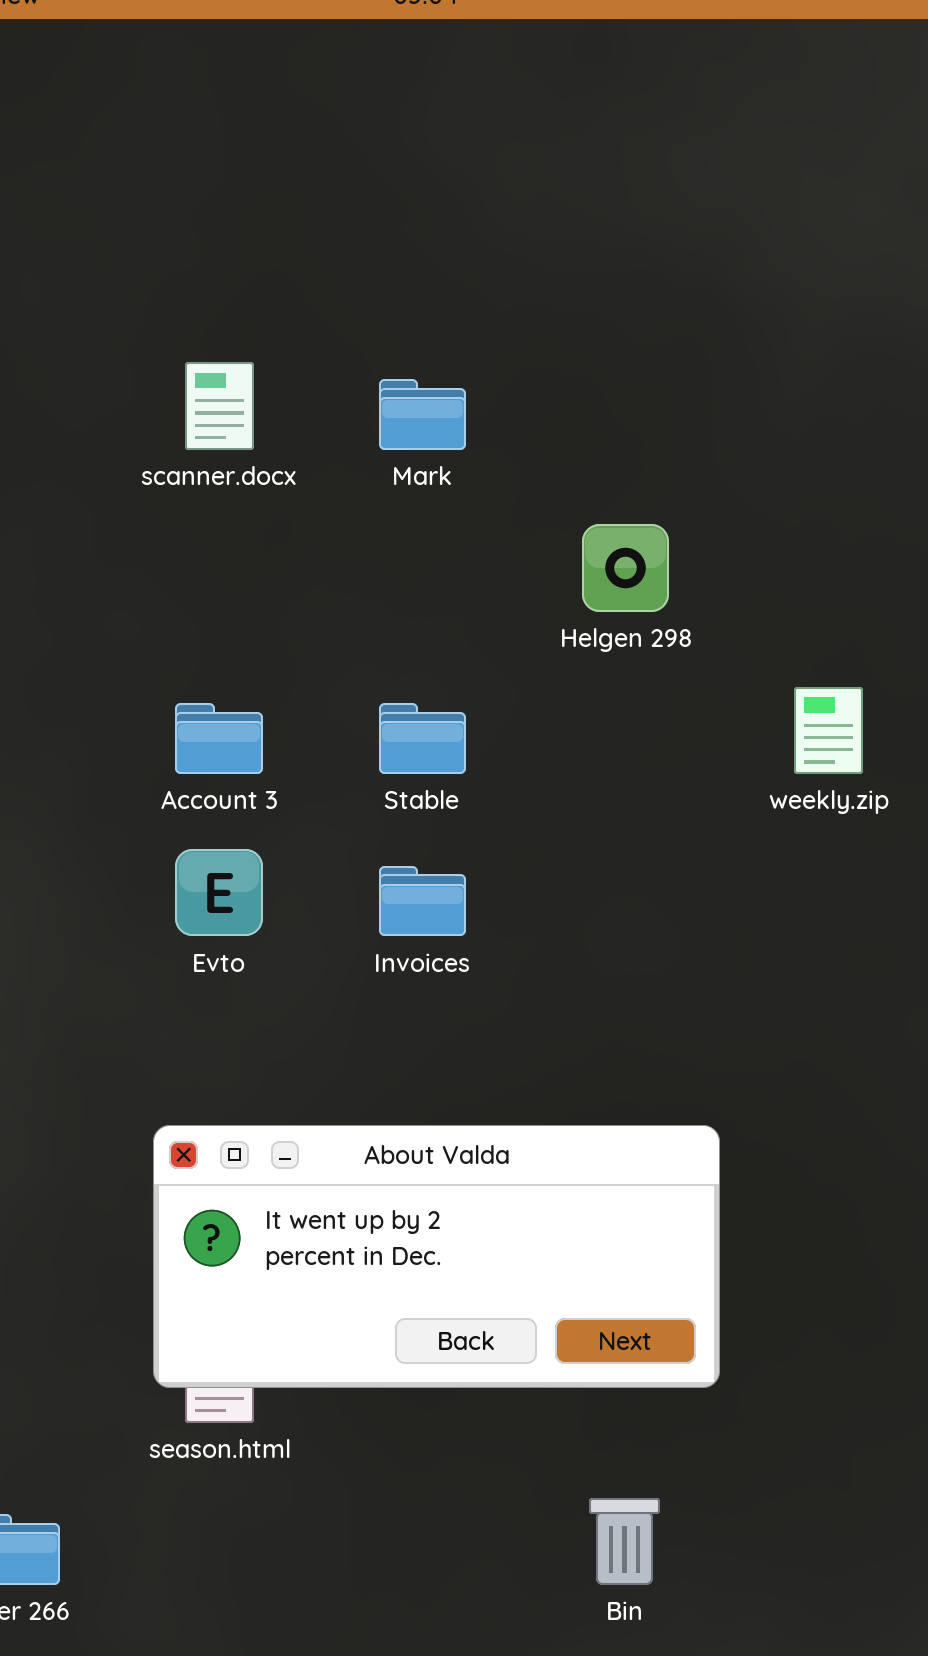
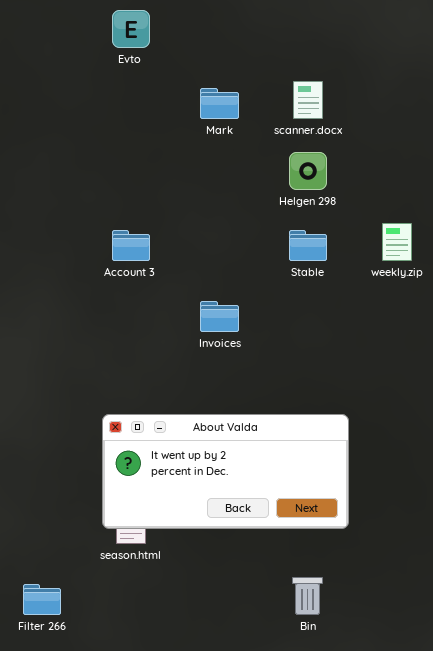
scanner.docx: [185,362,254,450] -> [293,81,323,119], moved
Stable: [379,703,466,774] -> [289,230,327,261], moved
Evto: [175,849,263,936] -> [112,10,150,48], moved

